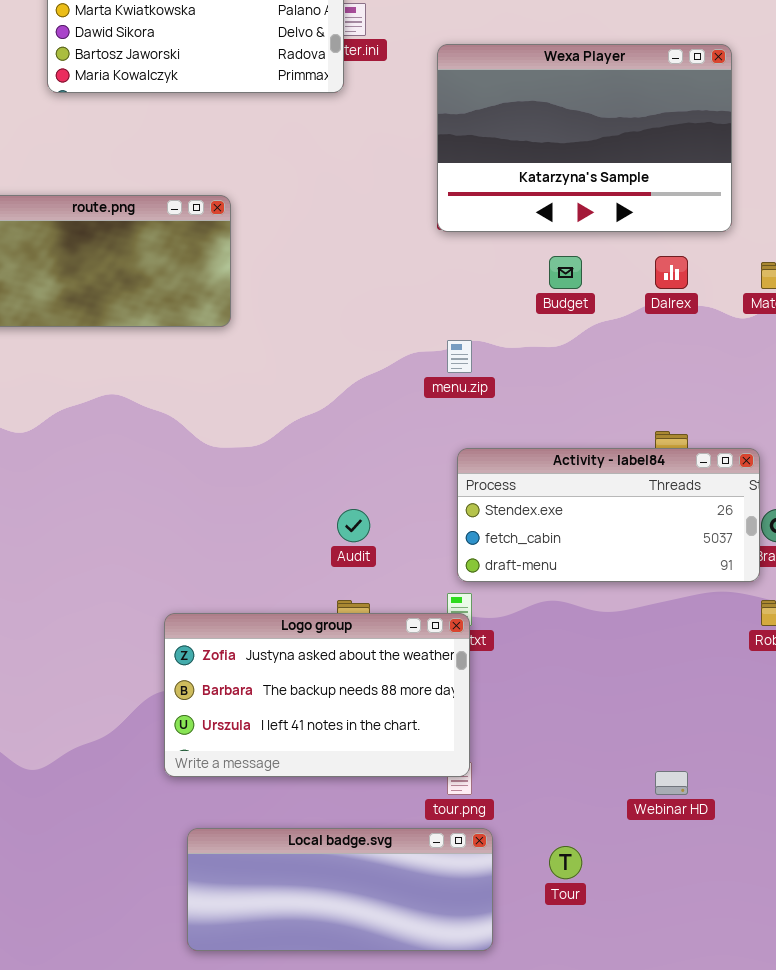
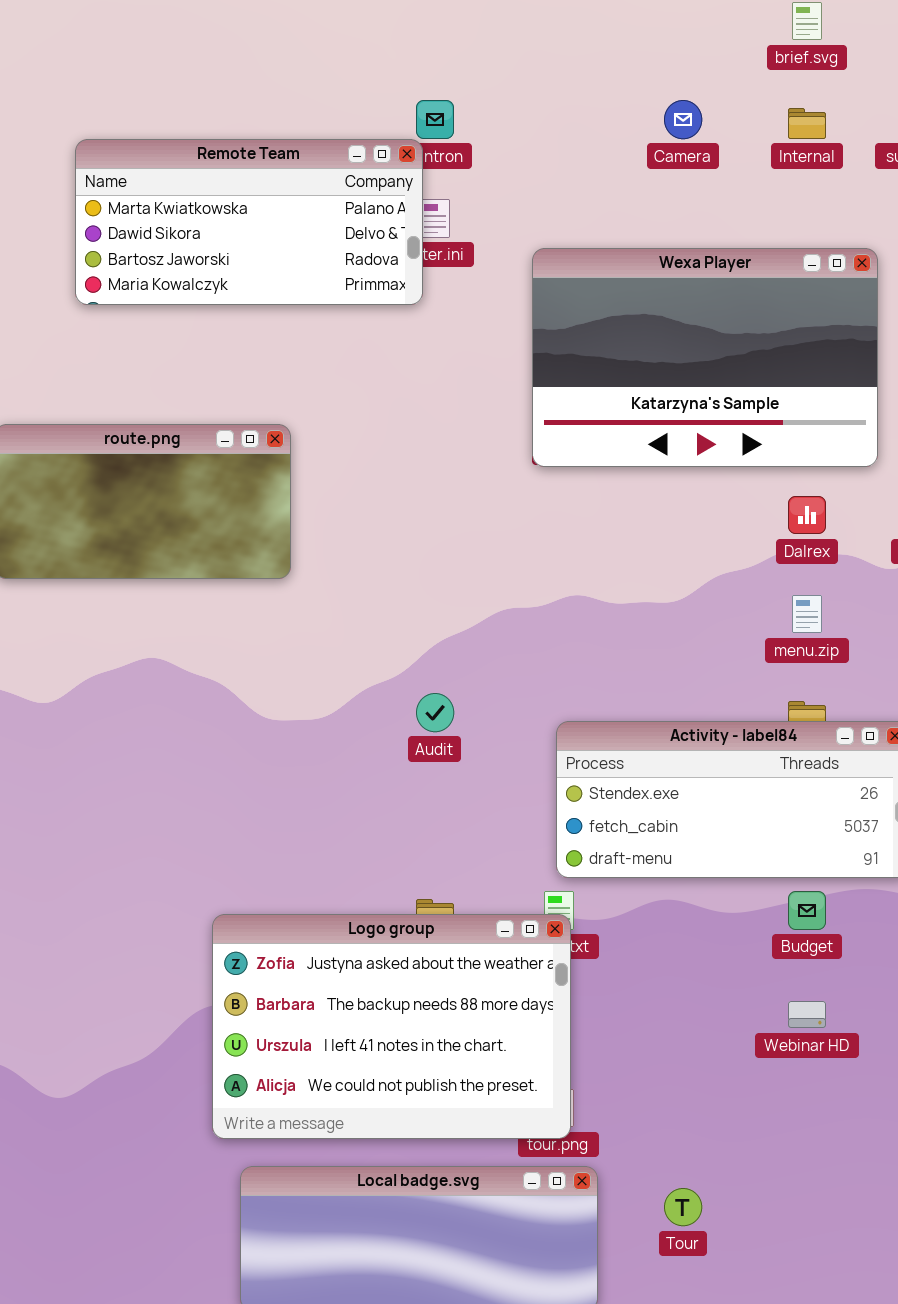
Budget: [549,256,582,289] -> [788,891,826,930], moved
menu.zip: [447,340,472,373] -> [792,595,822,633], moved
Audit: [337,509,370,542] -> [416,693,454,732], moved
Logo group: [164,613,470,777] -> [212,914,571,1139], resized
Webinar HD: [655,771,688,795] -> [788,1001,826,1028], moved

